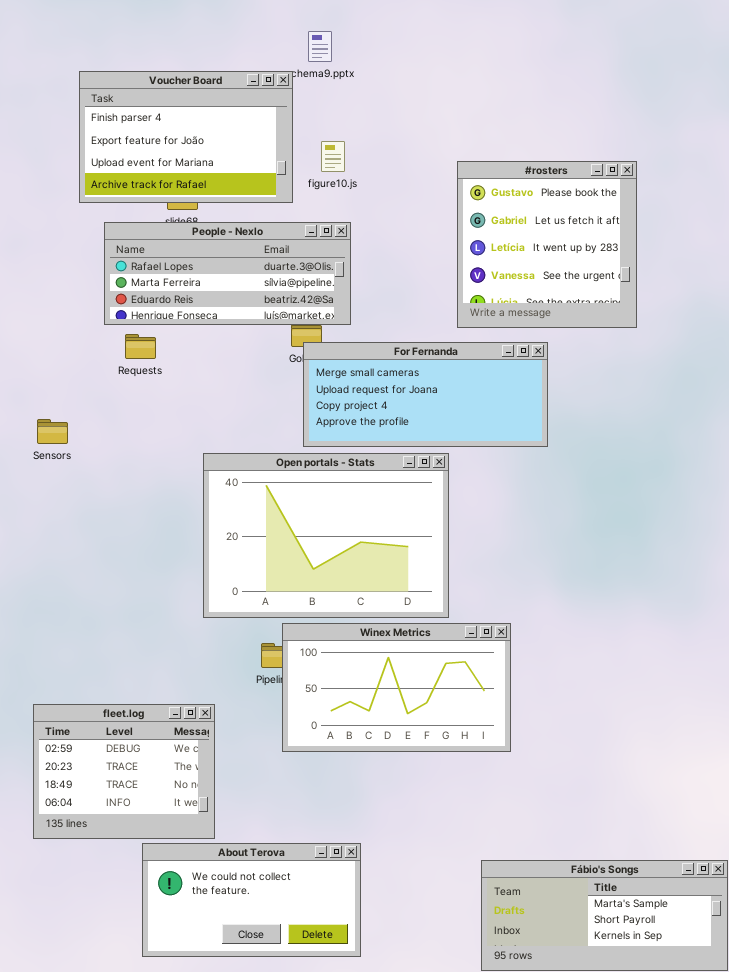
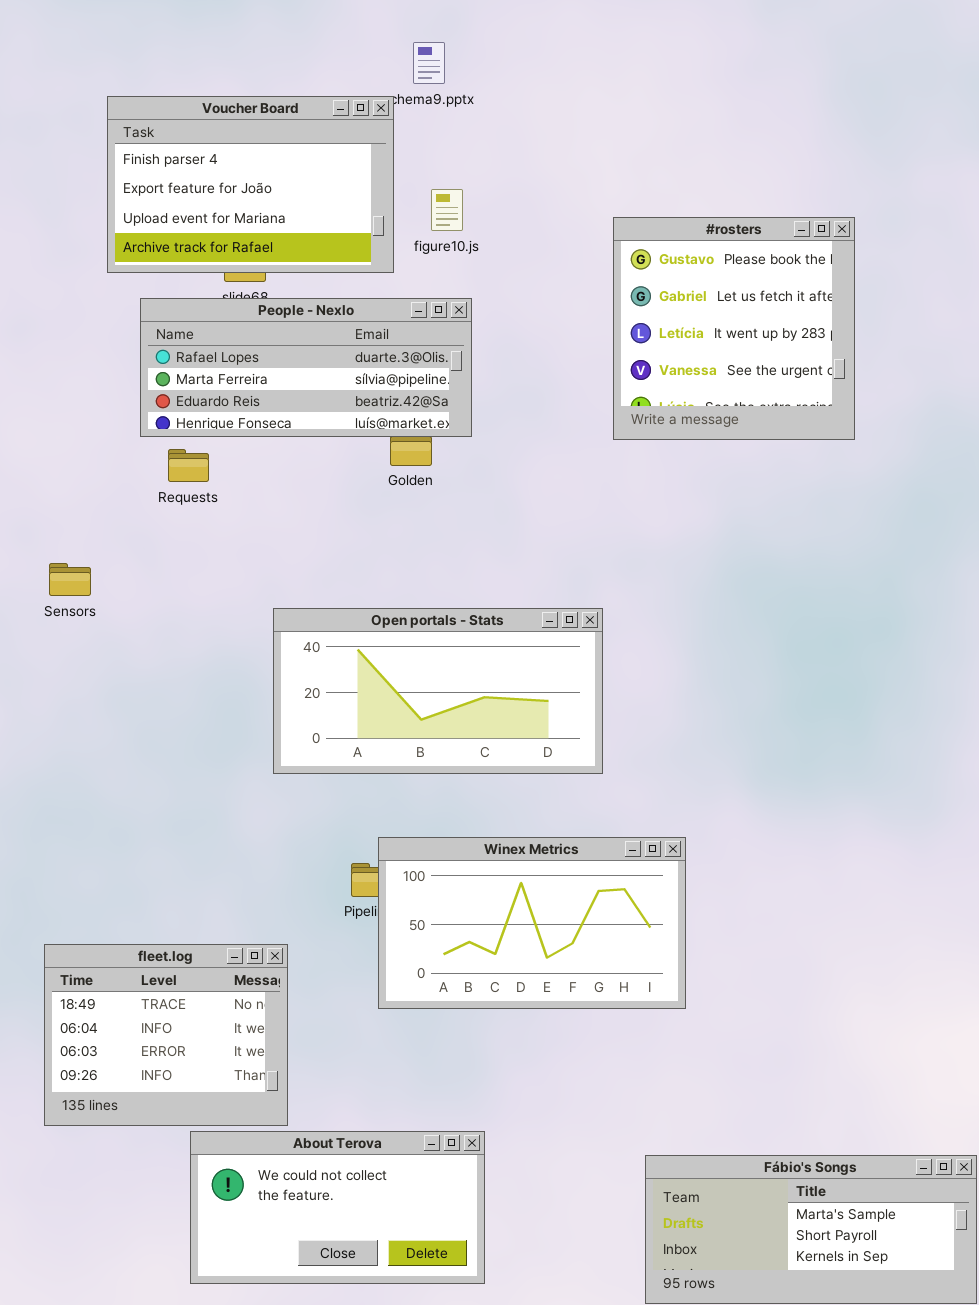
For Fernanda: [303,342,548,447] -> none, closed
Open portals - Stats: [203,453,449,618] -> [273,608,603,774], resized
fleet.log: [33,704,215,839] -> [44,944,288,1126], scrolled down 2 rows

